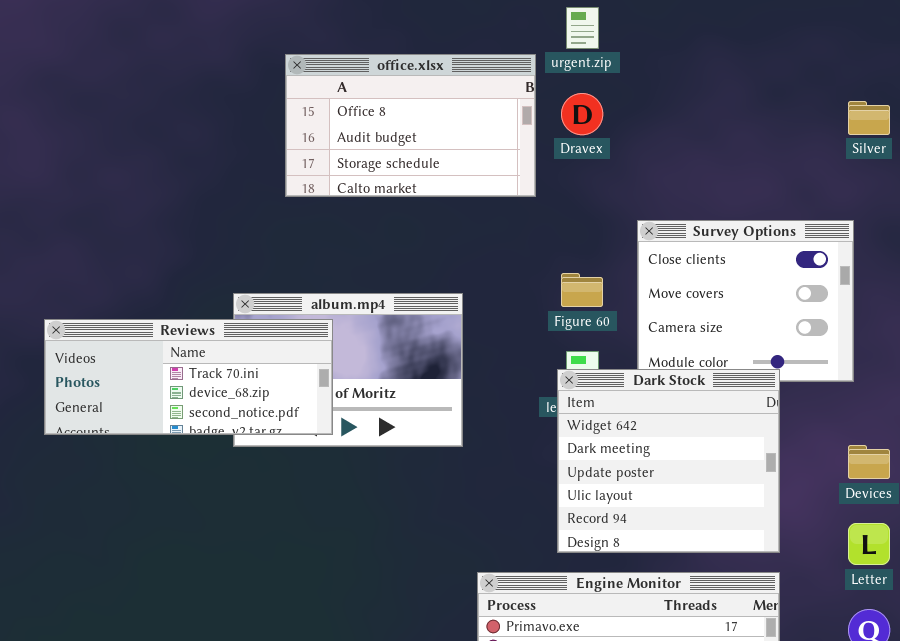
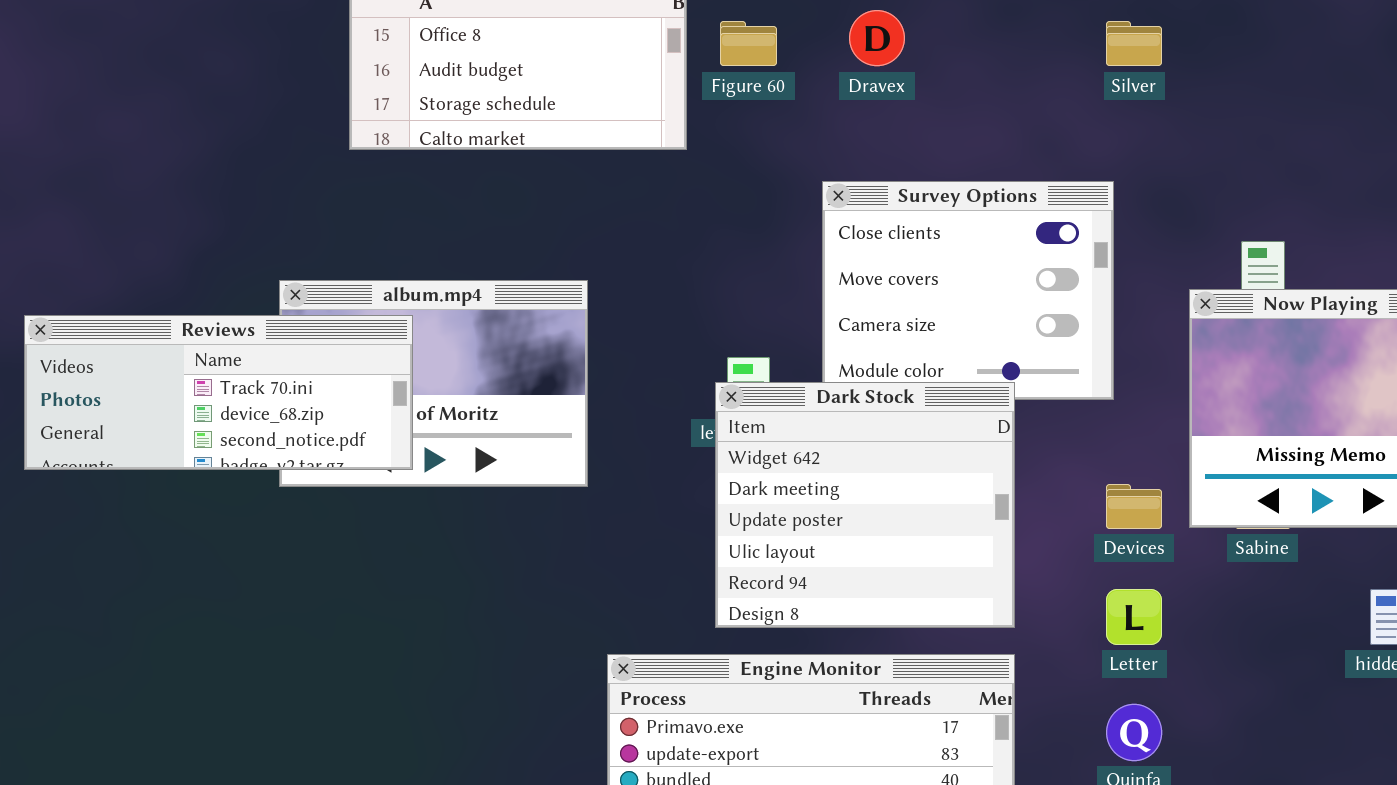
Dravex: [561,93,603,135] -> [849,10,905,66], moved
Figure 60: [561,273,603,307] -> [720,21,777,66], moved

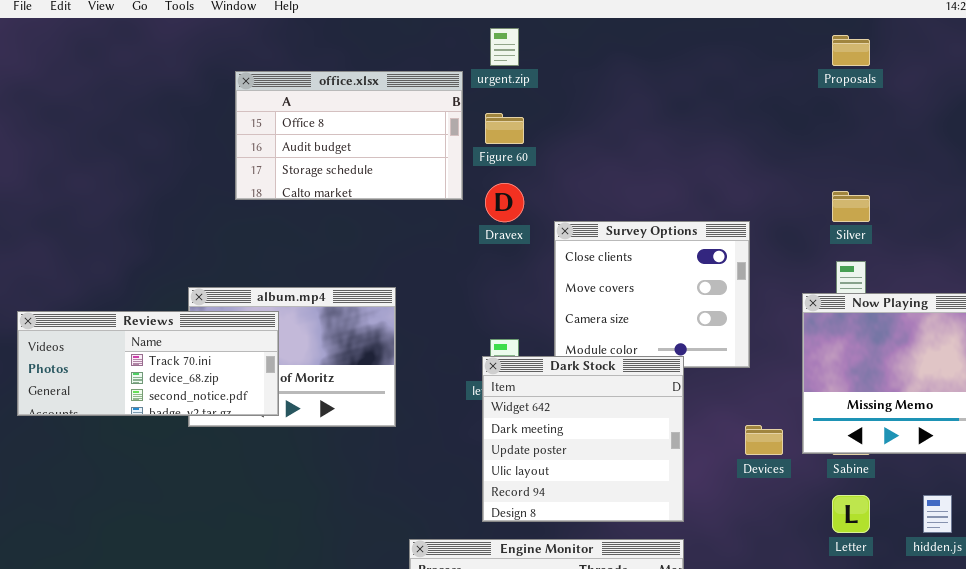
Dravex: [849,10,905,66] -> [485,183,524,222], moved
Silver: [1106,21,1162,66] -> [832,191,870,222], moved
Letter: [1106,589,1162,645] -> [832,495,870,533], moved

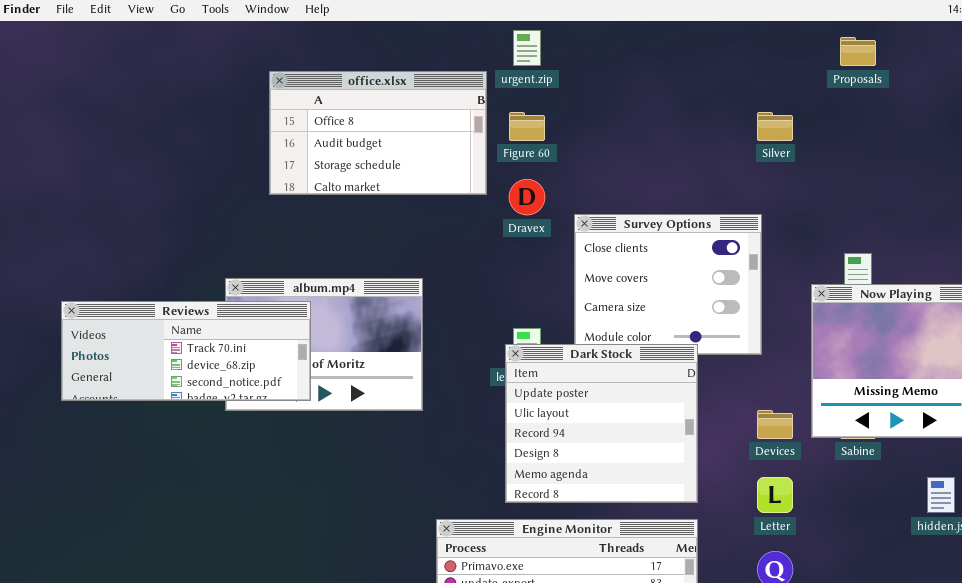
Silver: [832,191,870,222] -> [757,112,793,141], moved
Dark Stock: [482,356,684,522] -> [505,344,698,503], scrolled down 2 rows
Letter: [832,495,870,533] -> [757,477,793,513], moved

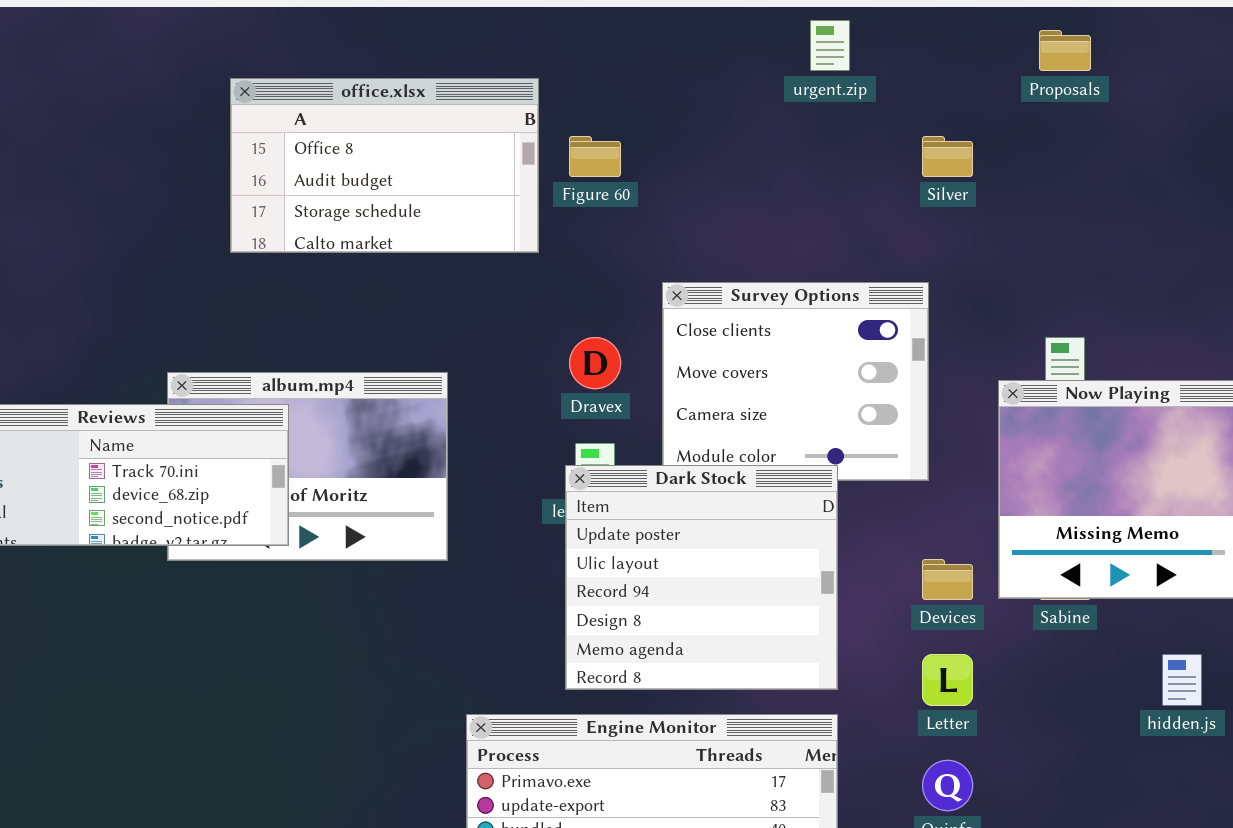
urgent.zip: [513,30,541,66] -> [810,20,850,71], moved
Dravex: [509,179,545,215] -> [569,337,621,389], moved

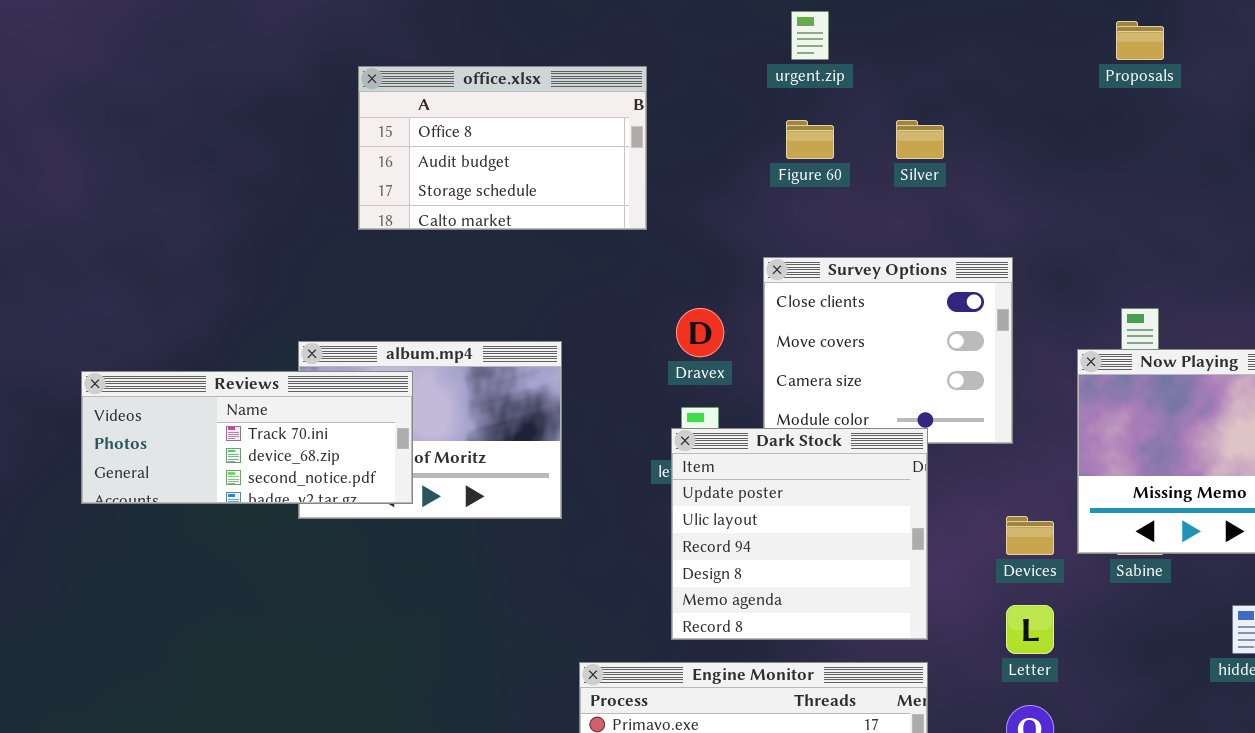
urgent.zip: [810,20,850,71] -> [791,11,829,60], moved
Figure 60: [569,136,621,177] -> [786,120,834,159], moved
Silver: [922,136,973,177] -> [896,120,944,159], moved

